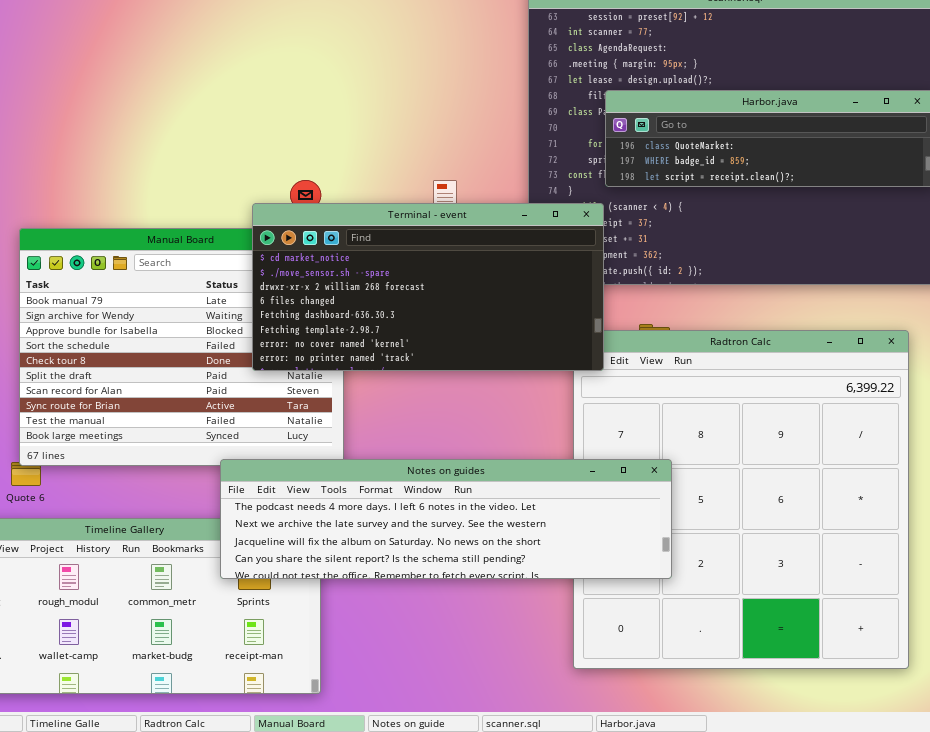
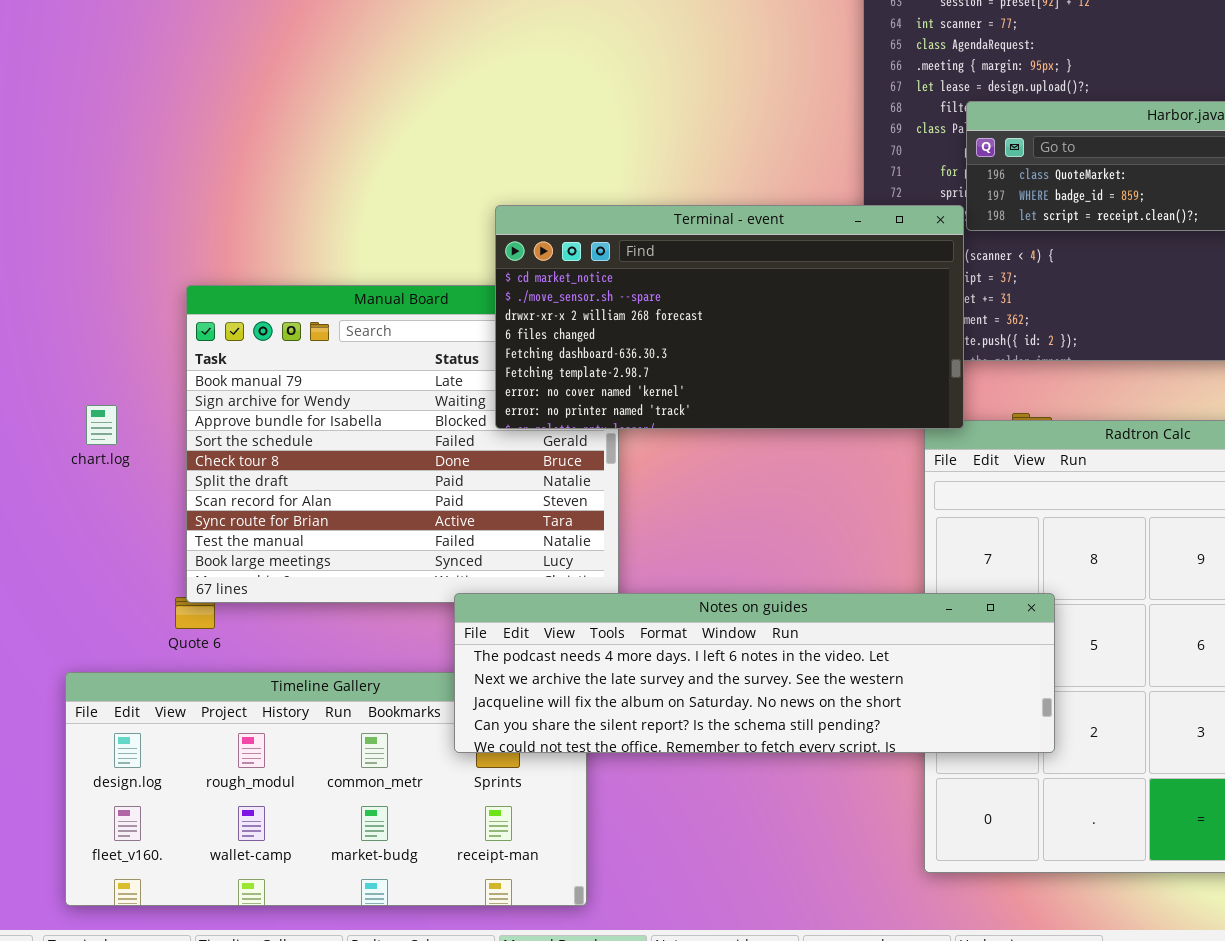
Terminal - event: [252,203,604,371] -> [495,205,964,429], moved

